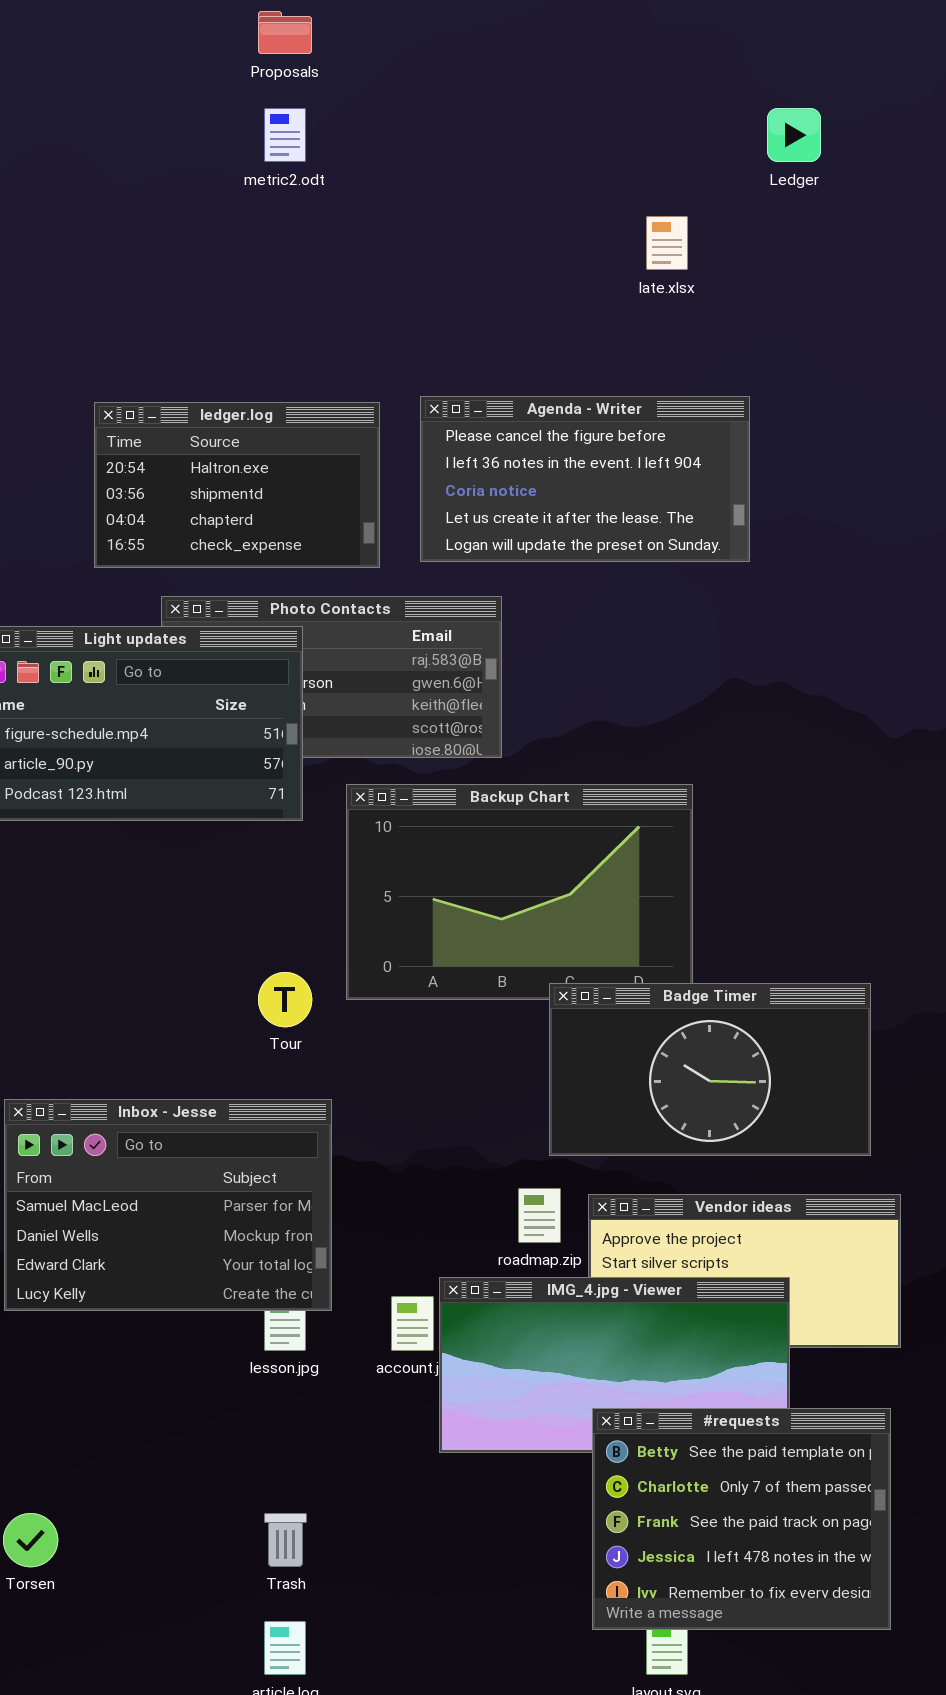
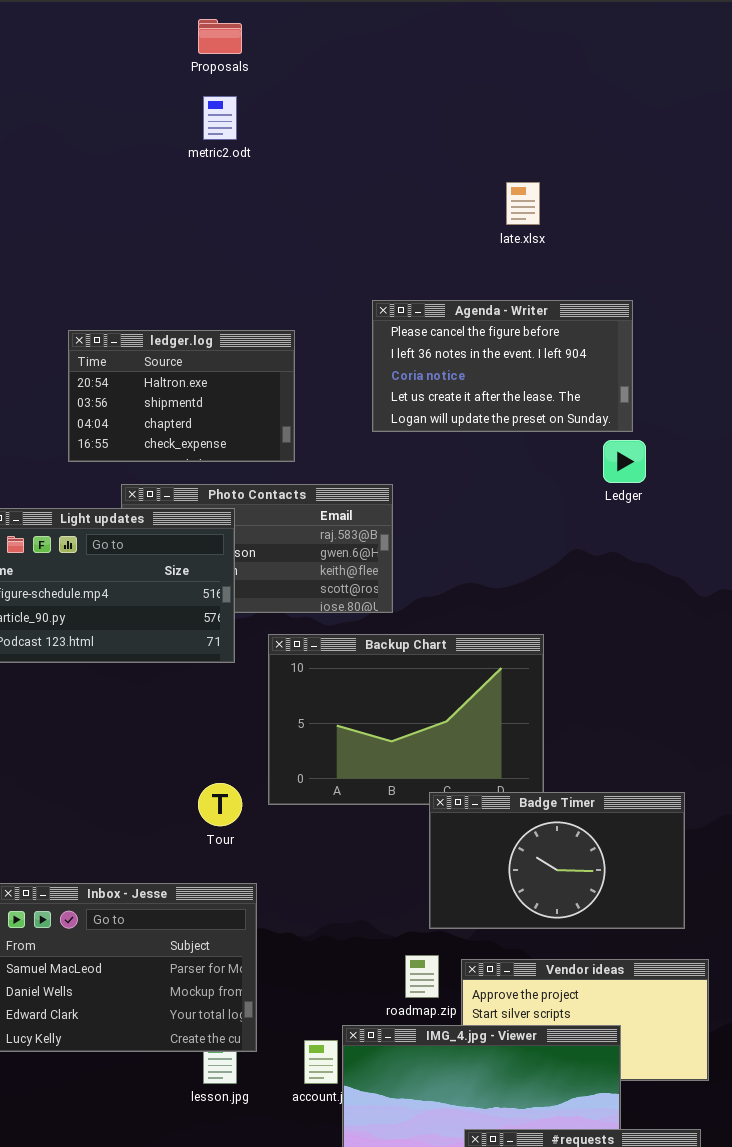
Ledger: [767,108,821,162] -> [603,440,646,483], moved
Agenda - Writer: [420,396,750,562] -> [372,300,633,432], moved

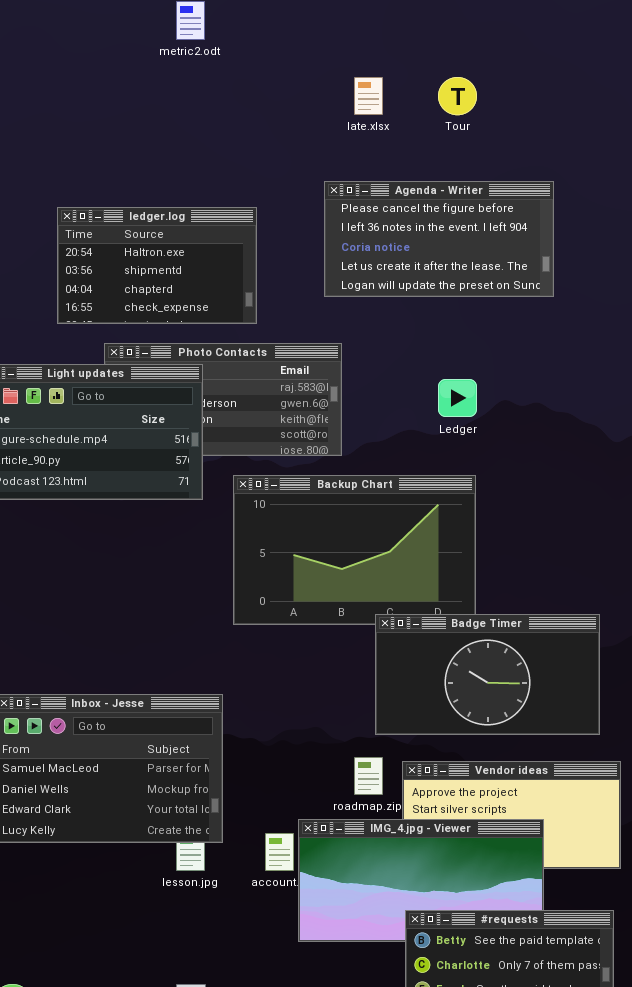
late.xlsx: [506,182,540,225] -> [354,77,383,115], moved
Ledger: [603,440,646,483] -> [438,379,477,417], moved
Tour: [198,783,242,826] -> [438,77,477,115], moved

